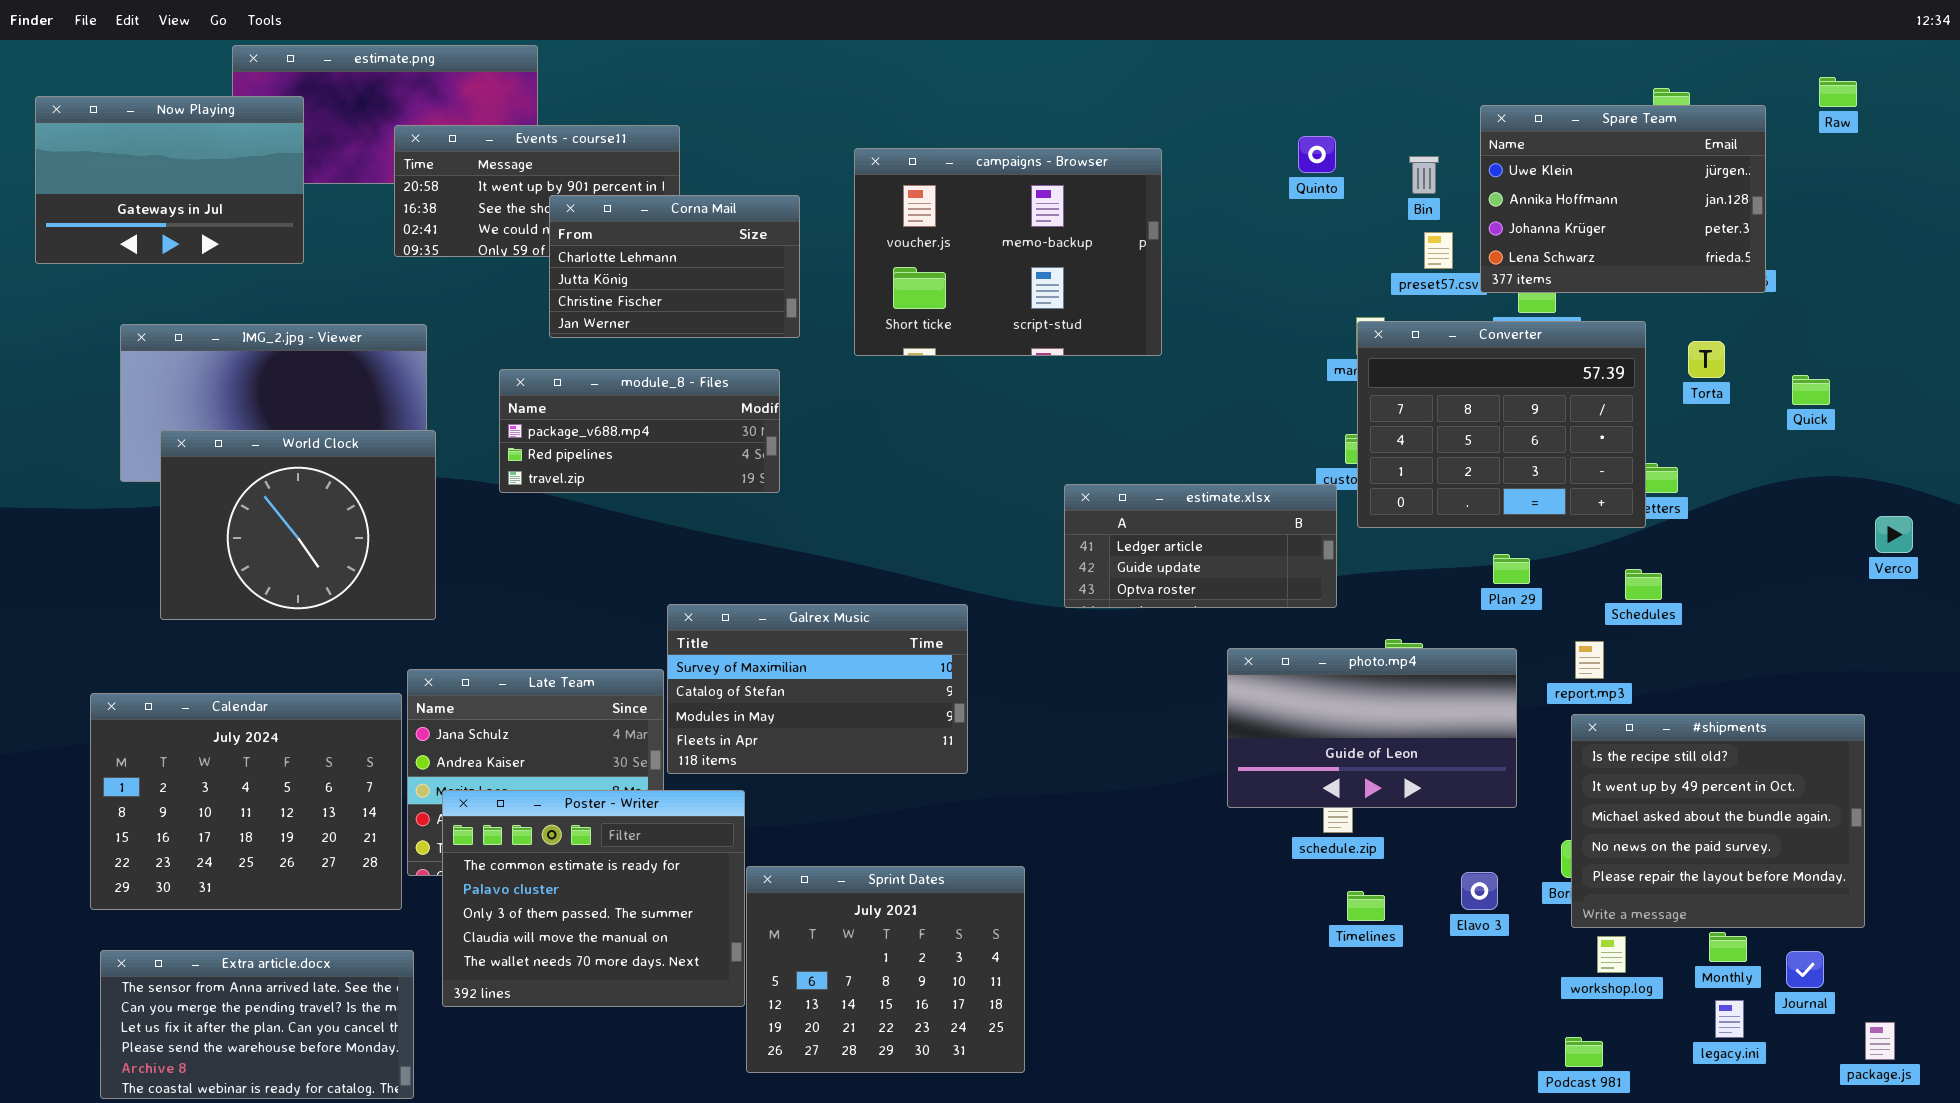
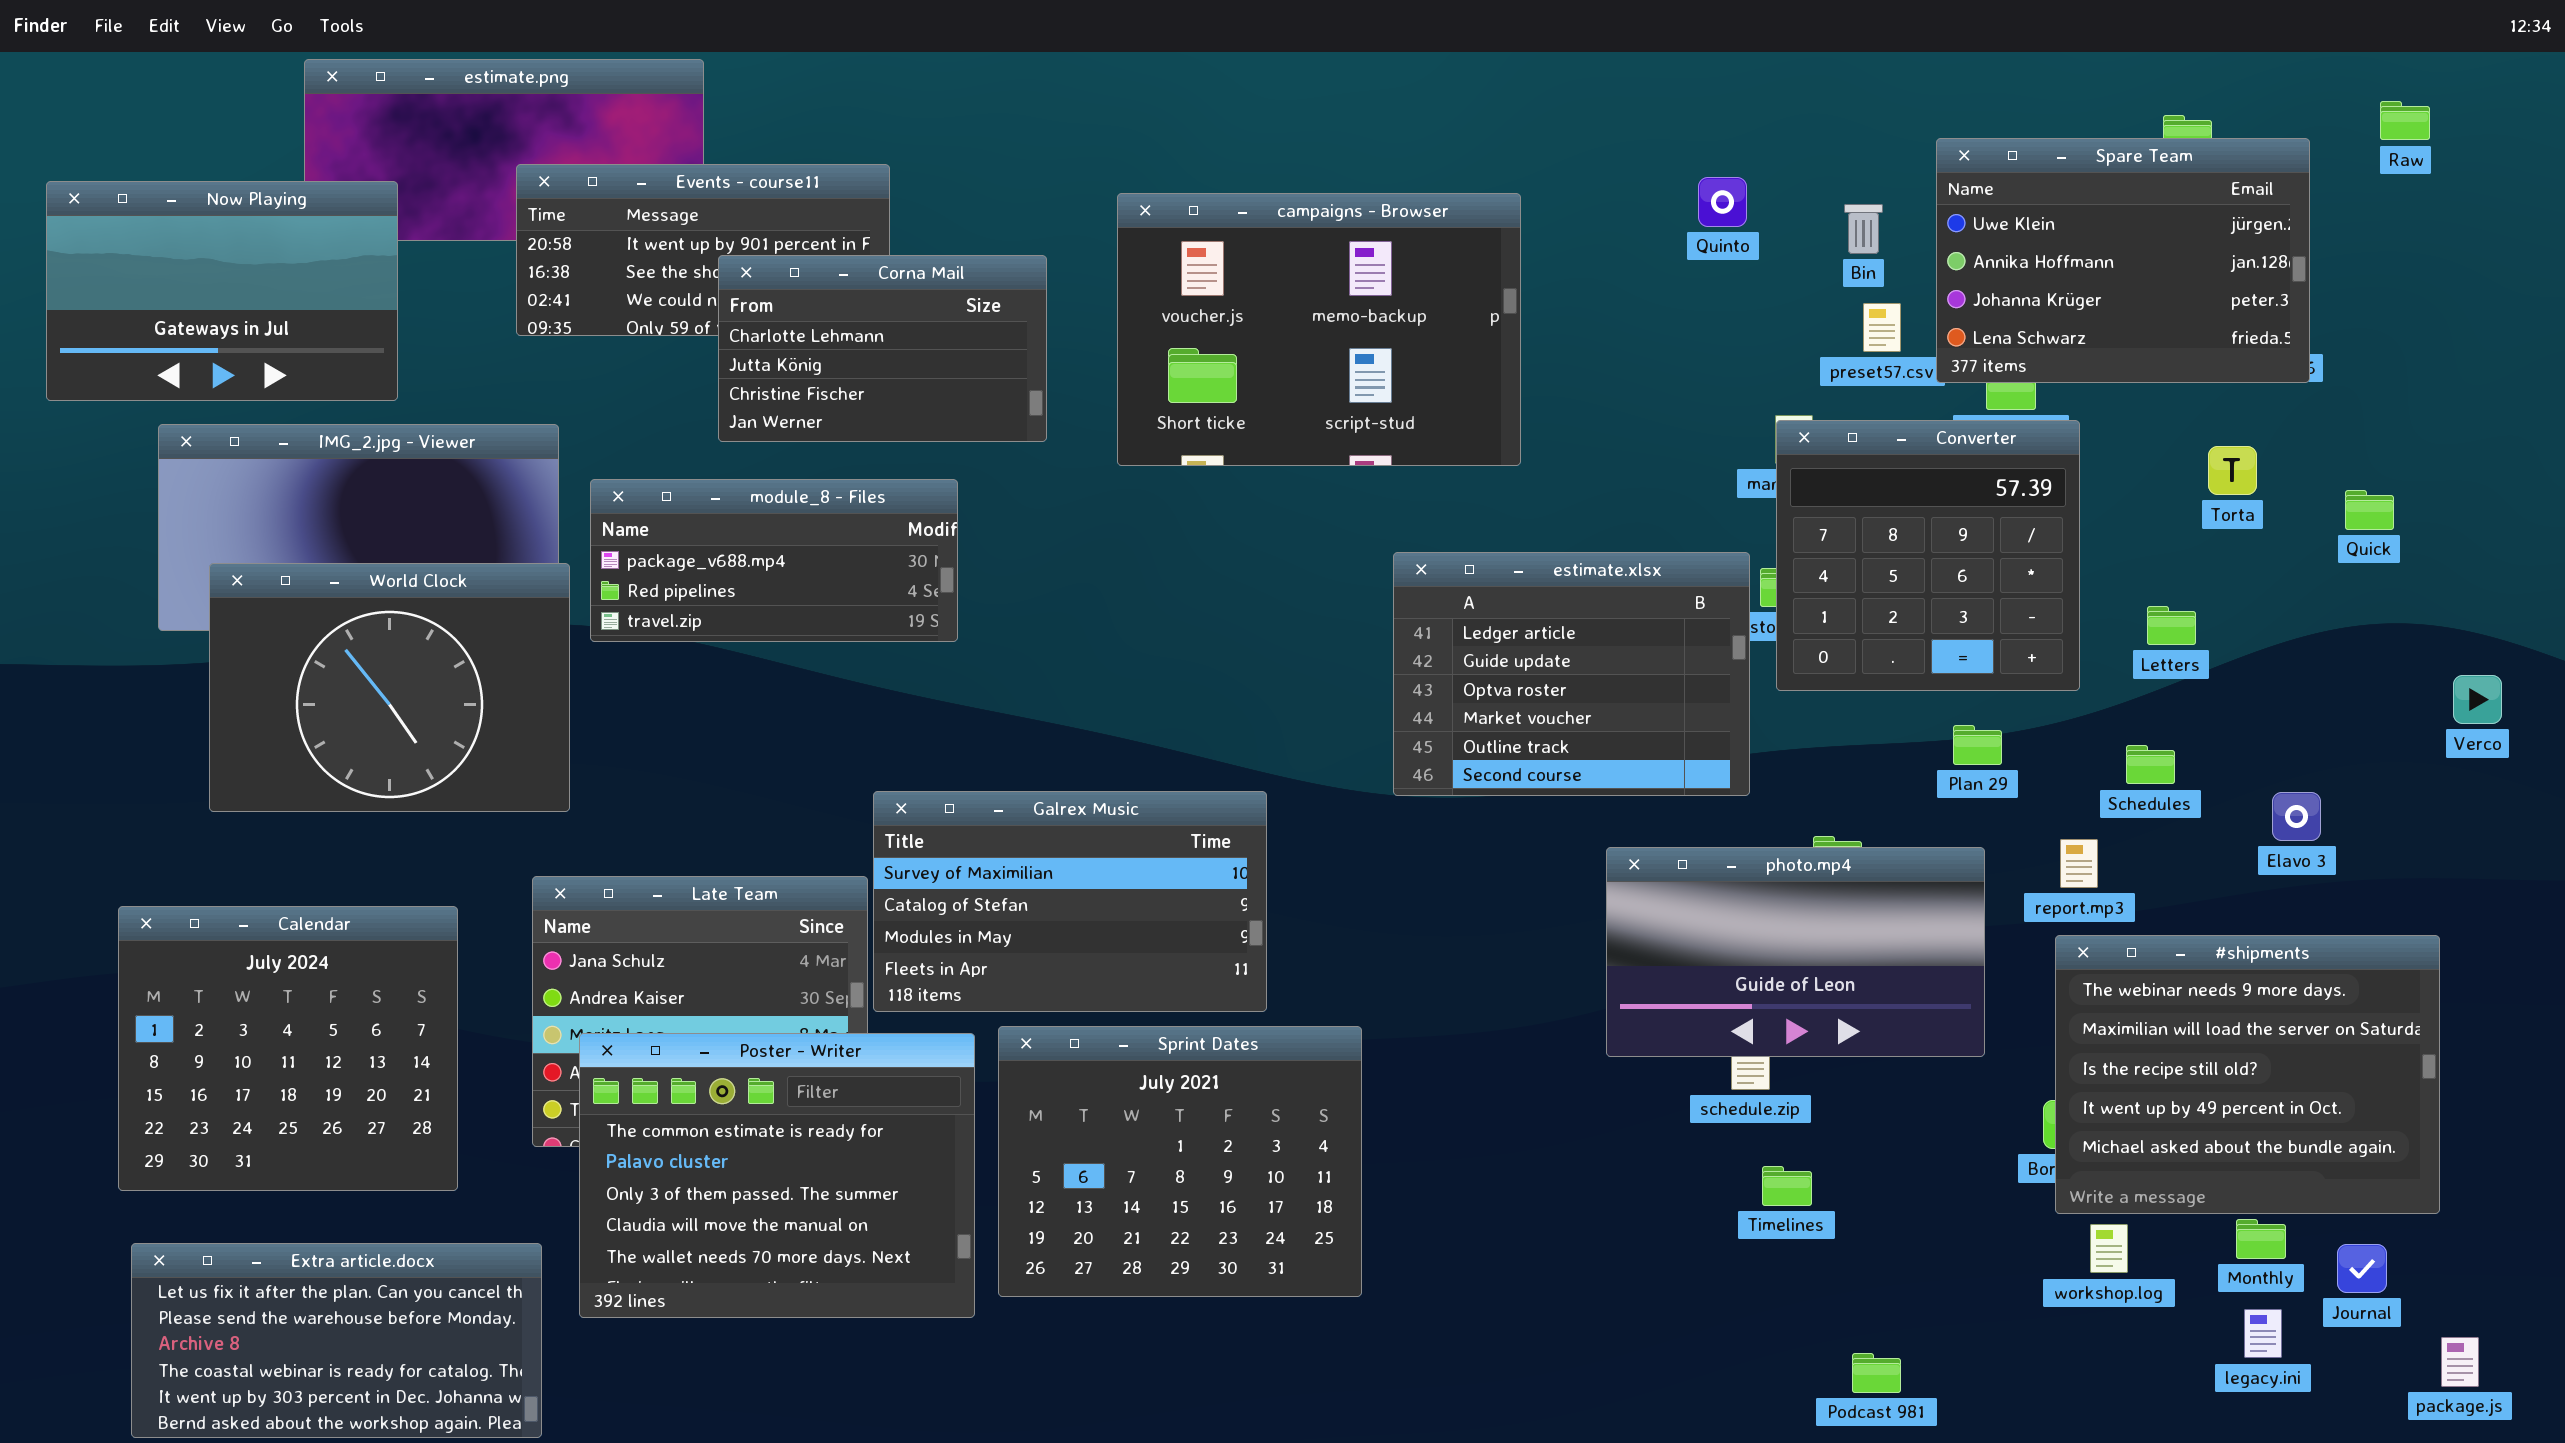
Now Playing: [35,96,304,264] -> [46,181,398,401], moved
Converter: [1357,321,1646,528] -> [1776,420,2080,691], resized
module_8 - Files: [499,369,780,493] -> [590,479,958,642], moved
estimate.xlsx: [1064,484,1337,608] -> [1393,552,1750,796], resized
Calendar: [90,693,402,910] -> [118,906,458,1191], resized
#shipments: [1571,714,1865,928] -> [2055,935,2440,1214], scrolled up 2 rows
Sprint Dates: [746,866,1025,1073] -> [998,1026,1362,1297], moved
Elavo 3: [1461,872,1498,910] -> [2272,792,2321,841], moved
Extra article.docx: [100,950,414,1099] -> [131,1243,542,1438], scrolled down 2 rows
Podcast 981: [1565,1037,1603,1067] -> [1852,1353,1901,1393], moved

